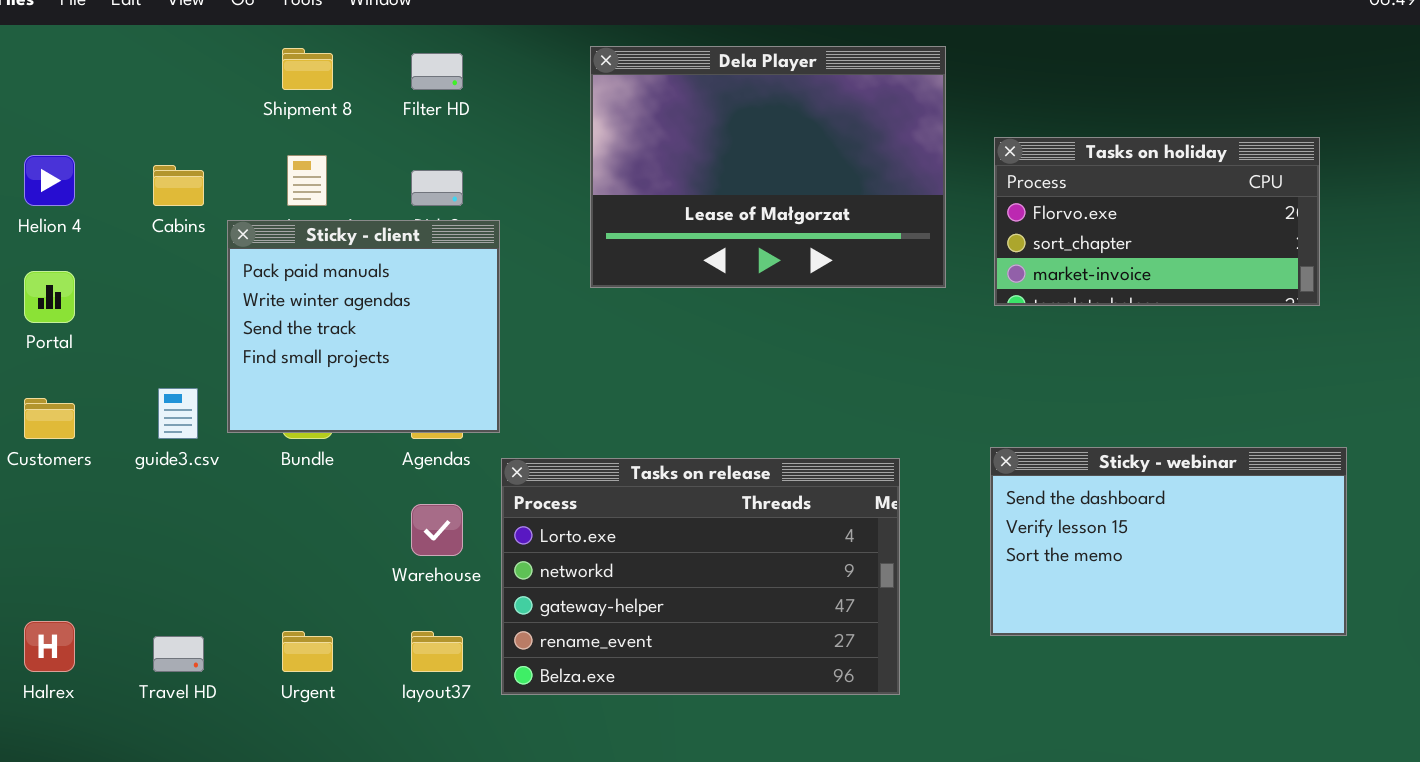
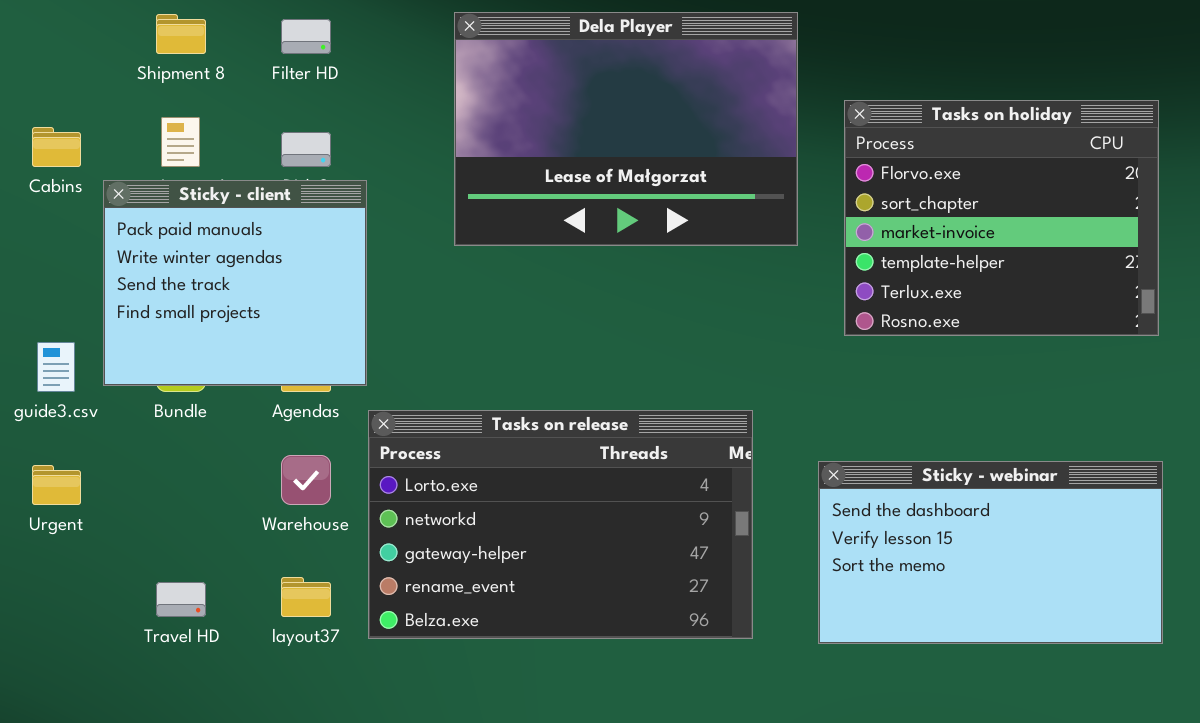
Tasks on holiday: [994,137,1320,306] -> [844,100,1159,336], resized
Sticky - webinar: [990,447,1347,636] -> [818,461,1163,644], moved
Urgent: [282,631,333,672] -> [32,465,81,505], moved
Travel HD: [153,636,204,672] -> [156,582,206,617], moved

